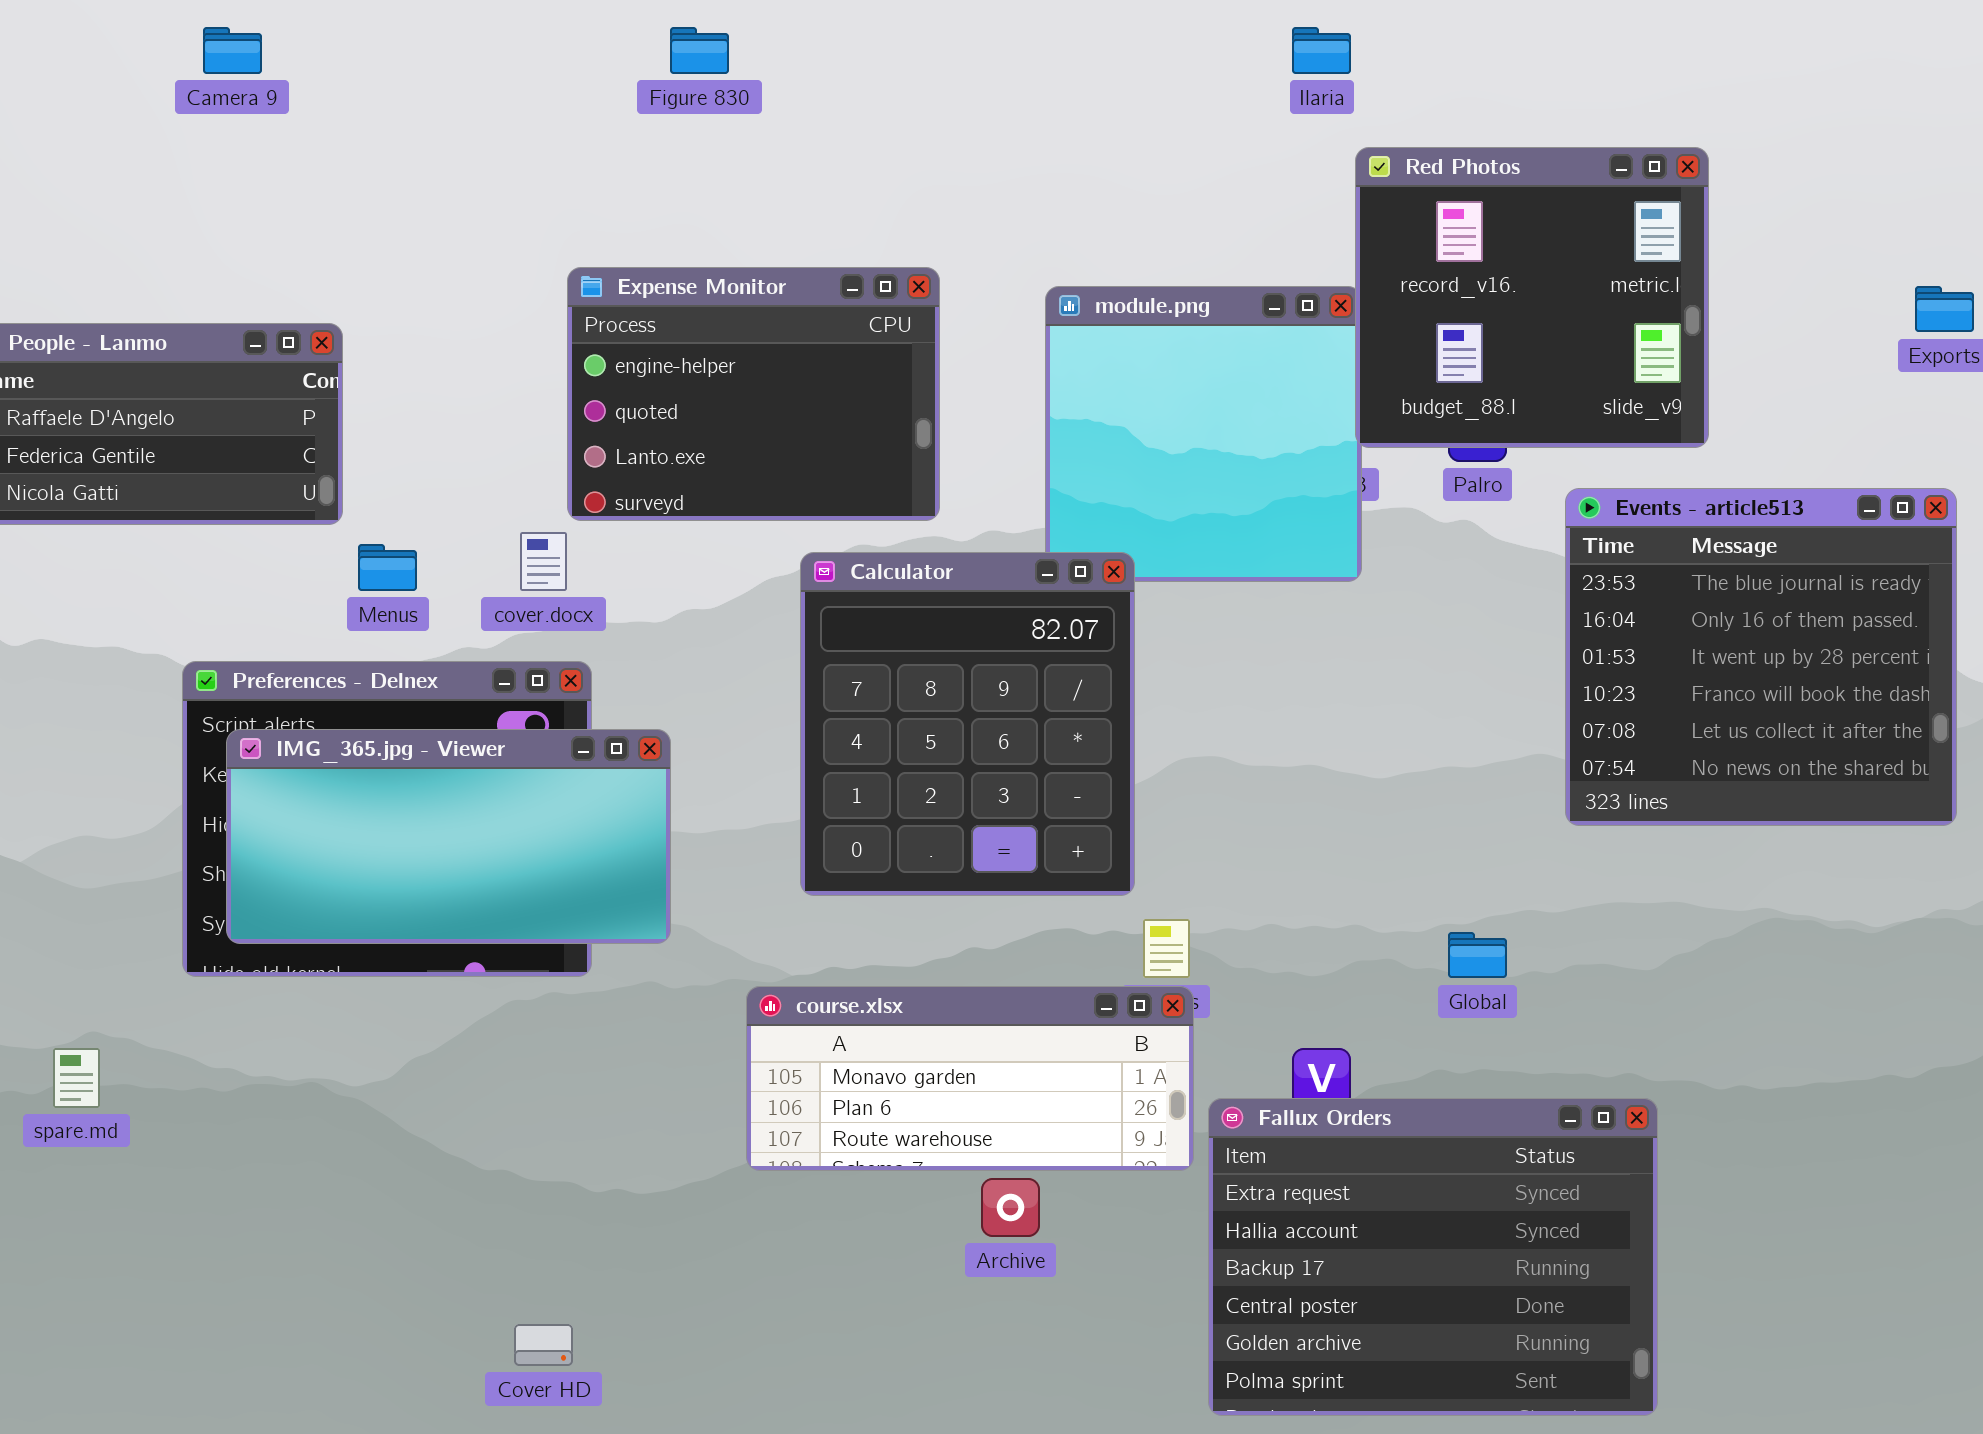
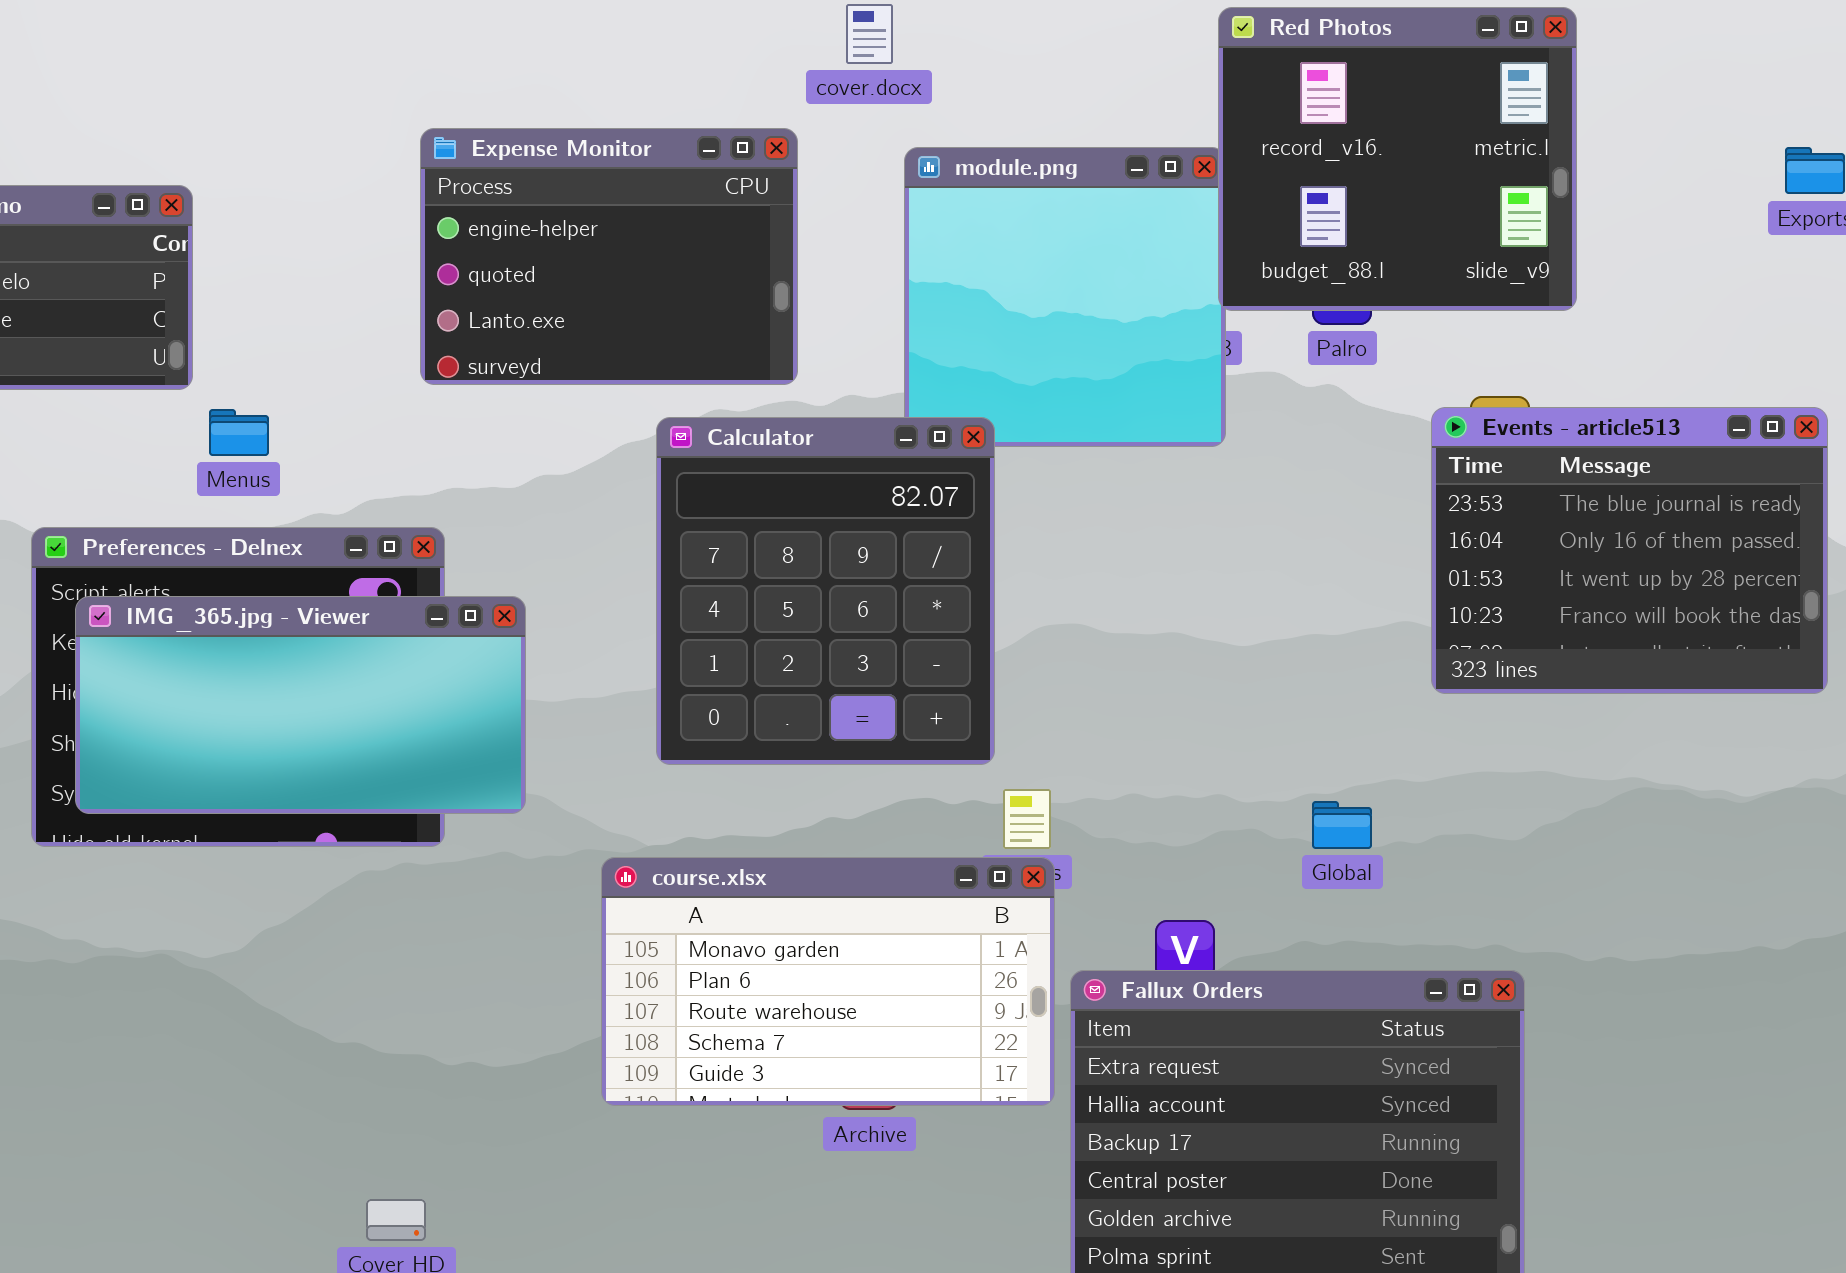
Events - article513: [1565,488,1957,826] -> [1431,407,1828,694], resized
cover.docx: [520,532,567,591] -> [846,4,893,64], moved
course.xlsx: [746,986,1194,1171] -> [601,857,1055,1106], resized

